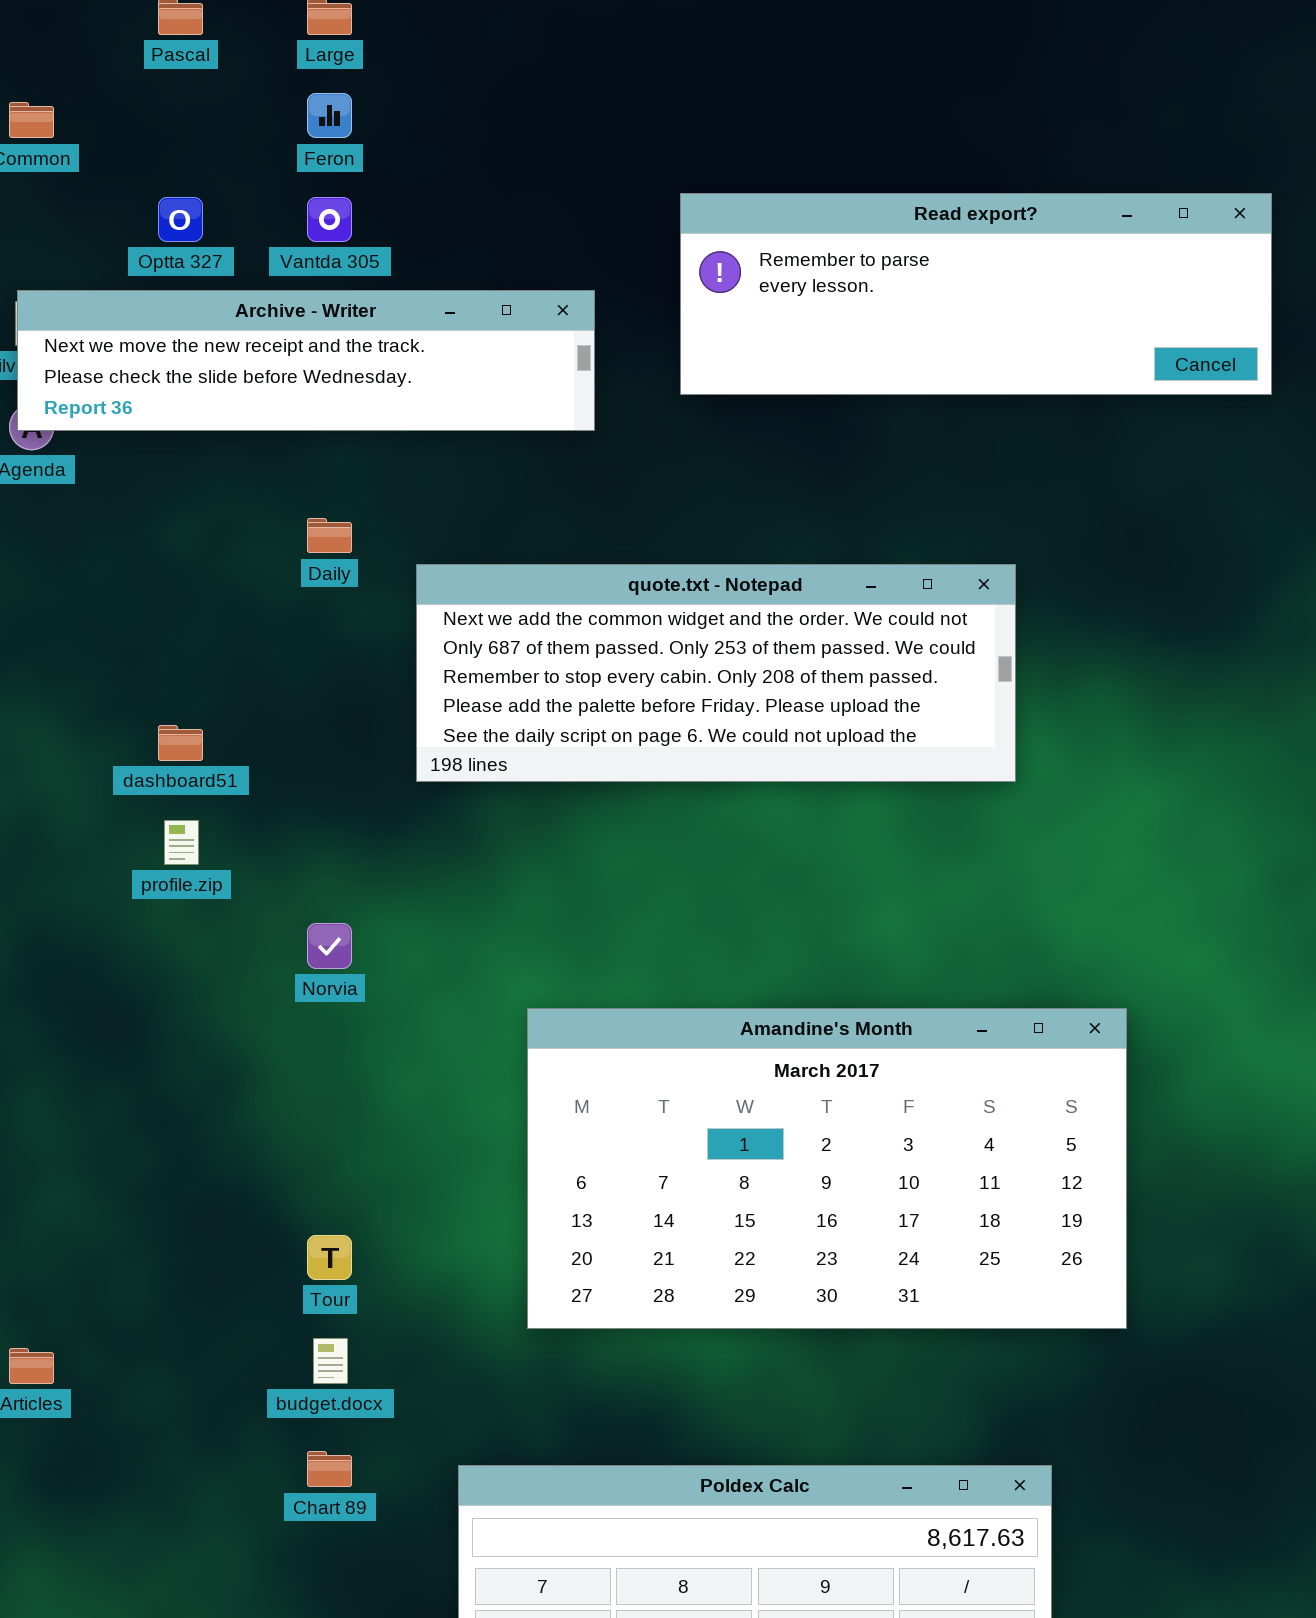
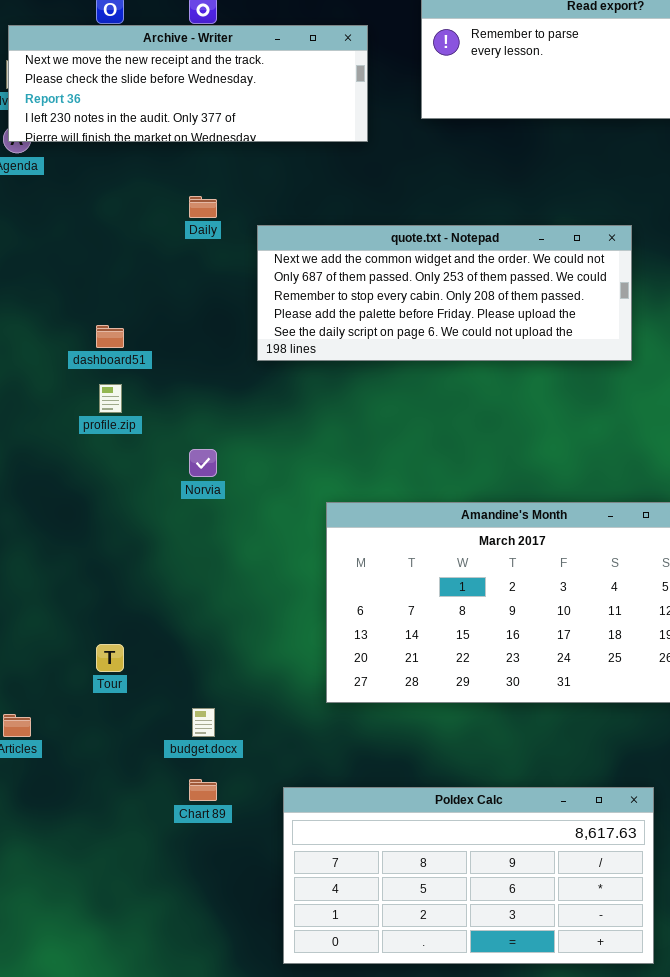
Archive - Writer: [17,290,595,431] -> [8,25,368,142], resized
Tour: [307,1235,352,1280] -> [96,644,124,672], moved

